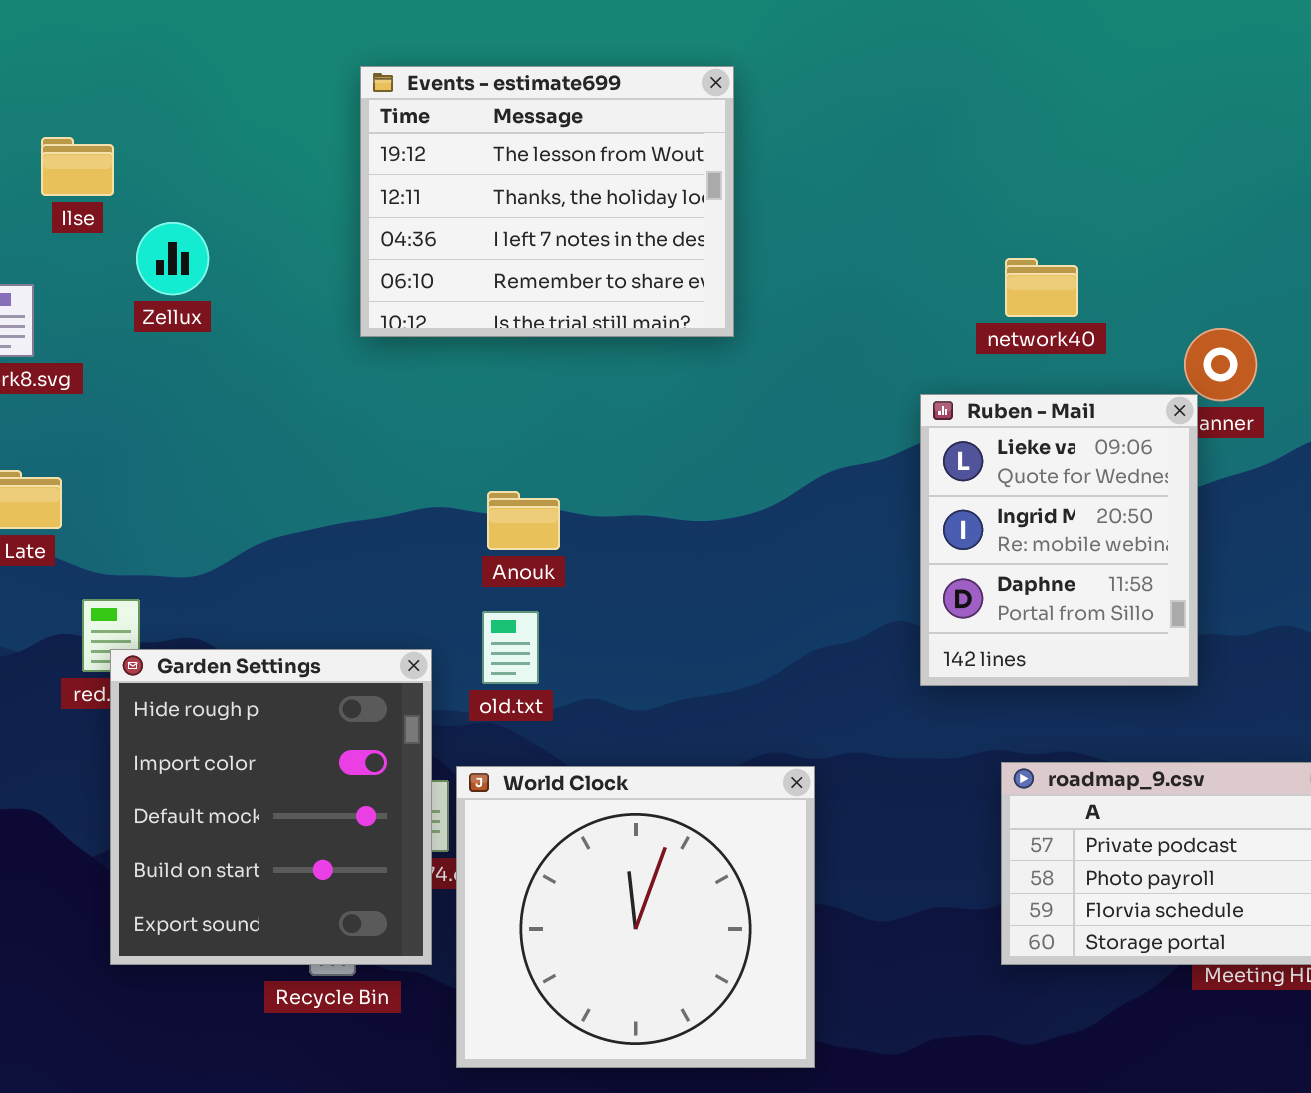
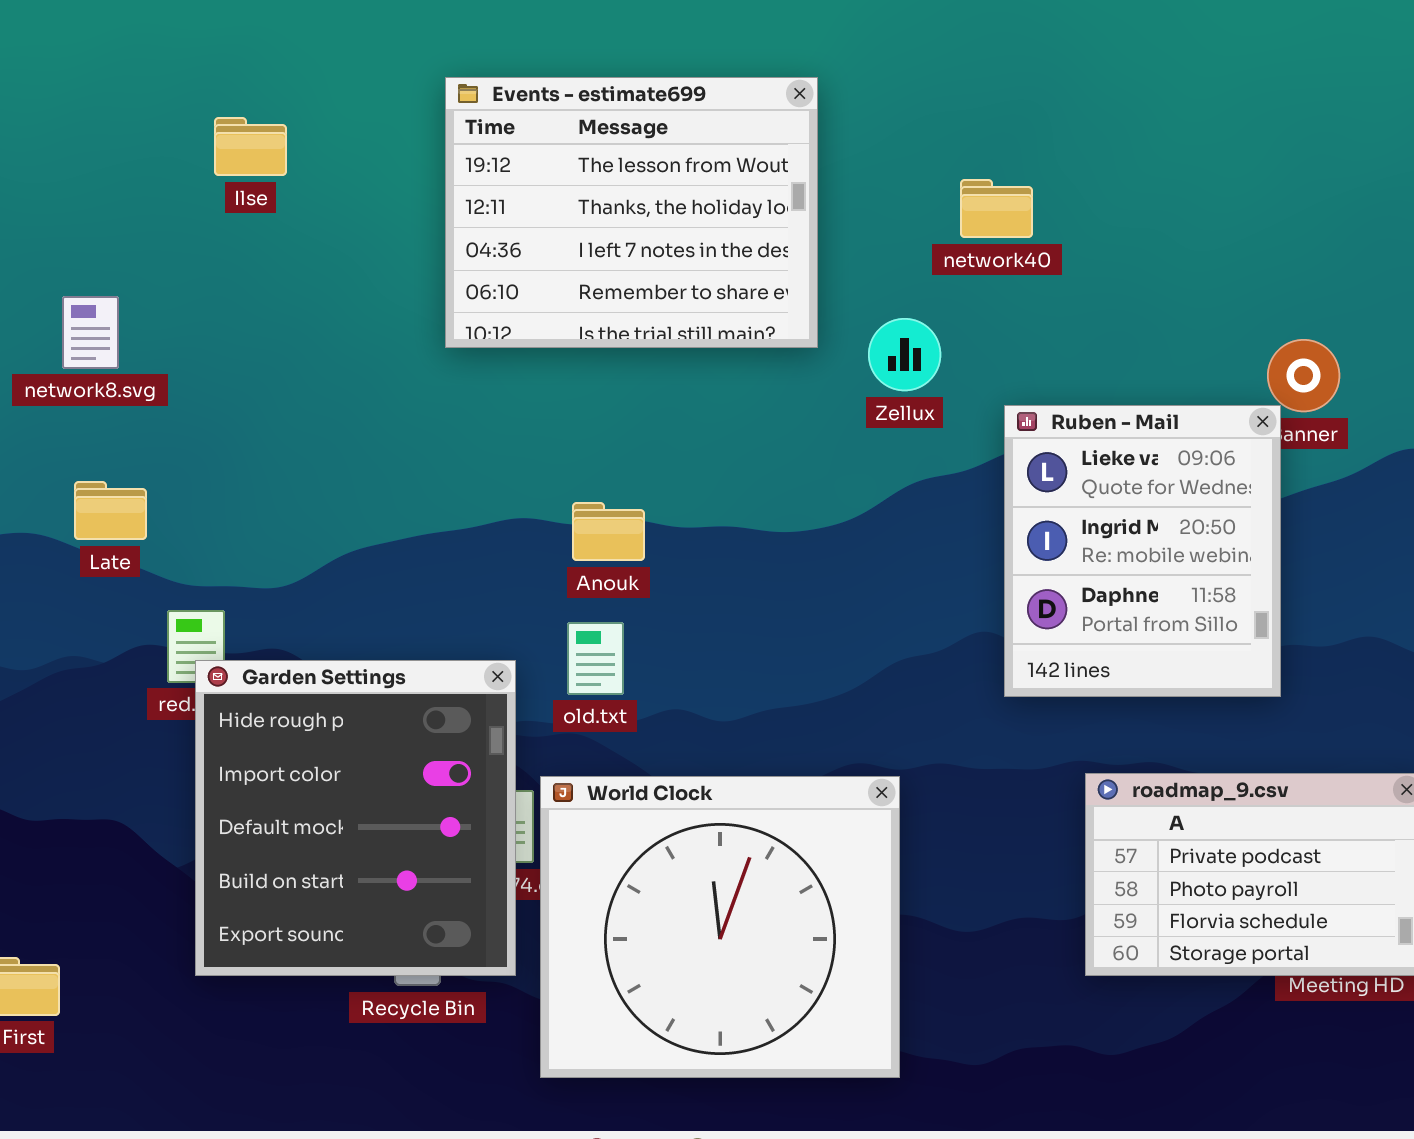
Ilse: [41,137,114,196] -> [214,117,287,176], moved
Zellux: [136,222,209,295] -> [868,318,941,391], moved
network40: [1005,258,1078,317] -> [960,179,1033,238], moved

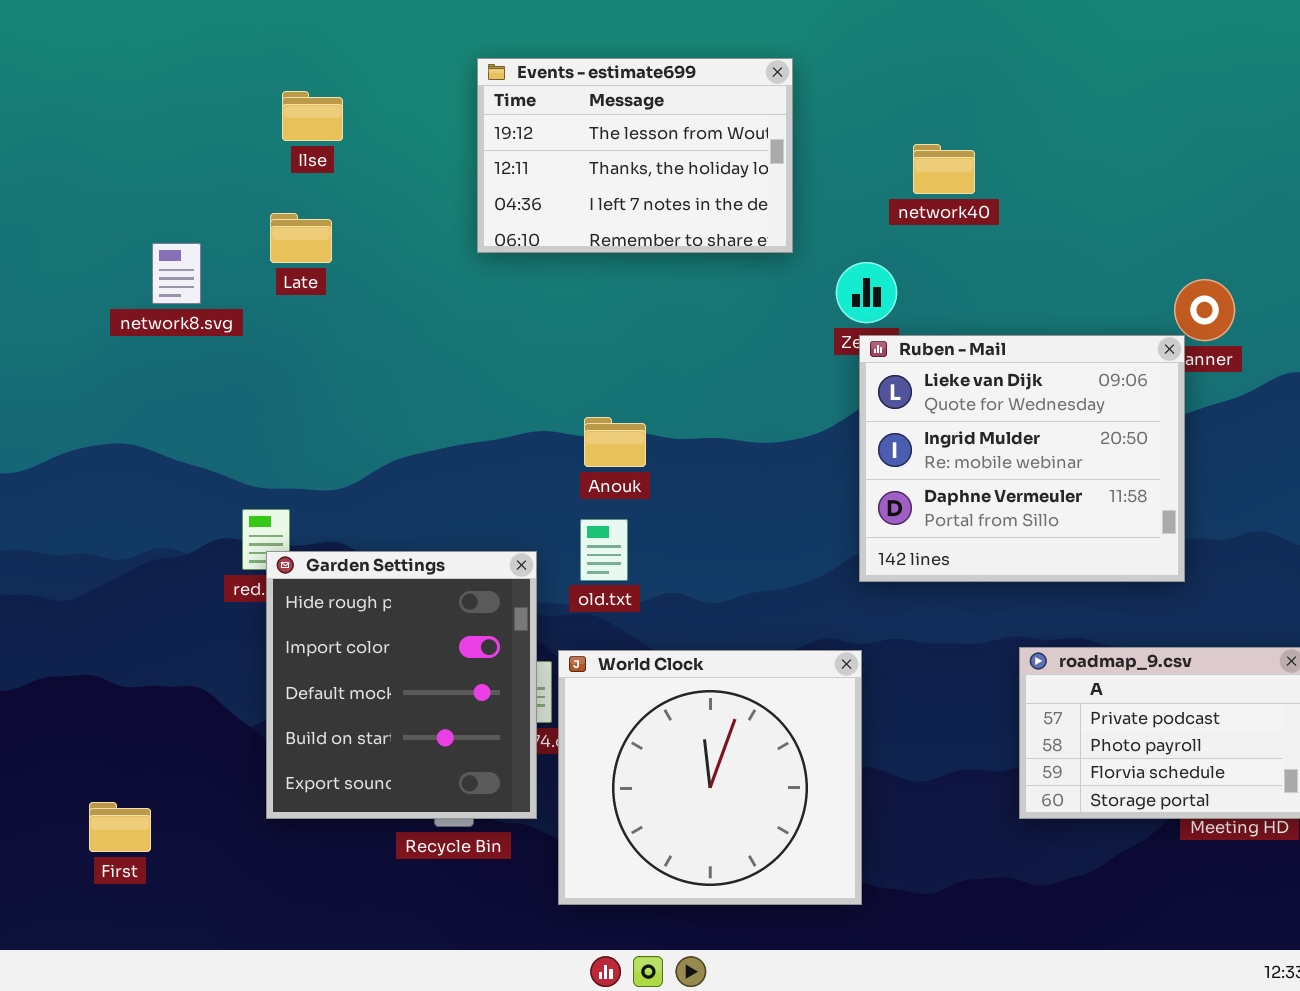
Events - estimate699: [445,77,818,348] -> [477,58,793,253], resized
Ruben - Mail: [1004,405,1281,697] -> [859,335,1185,582], resized
Late: [74,481,147,540] -> [270,213,332,263], moved

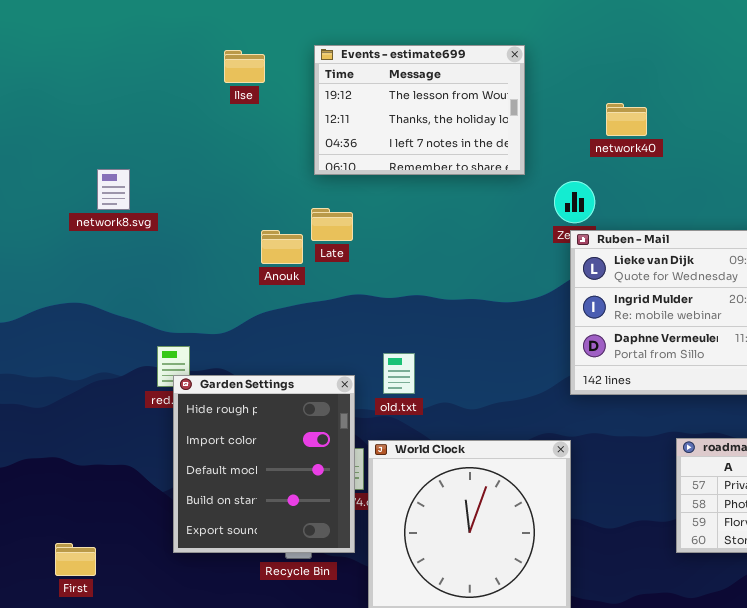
Ilse: [282,91,343,141] -> [224,50,265,83], moved
Late: [270,213,332,263] -> [311,208,353,241], moved
Anouk: [584,417,646,467] -> [261,230,303,264], moved

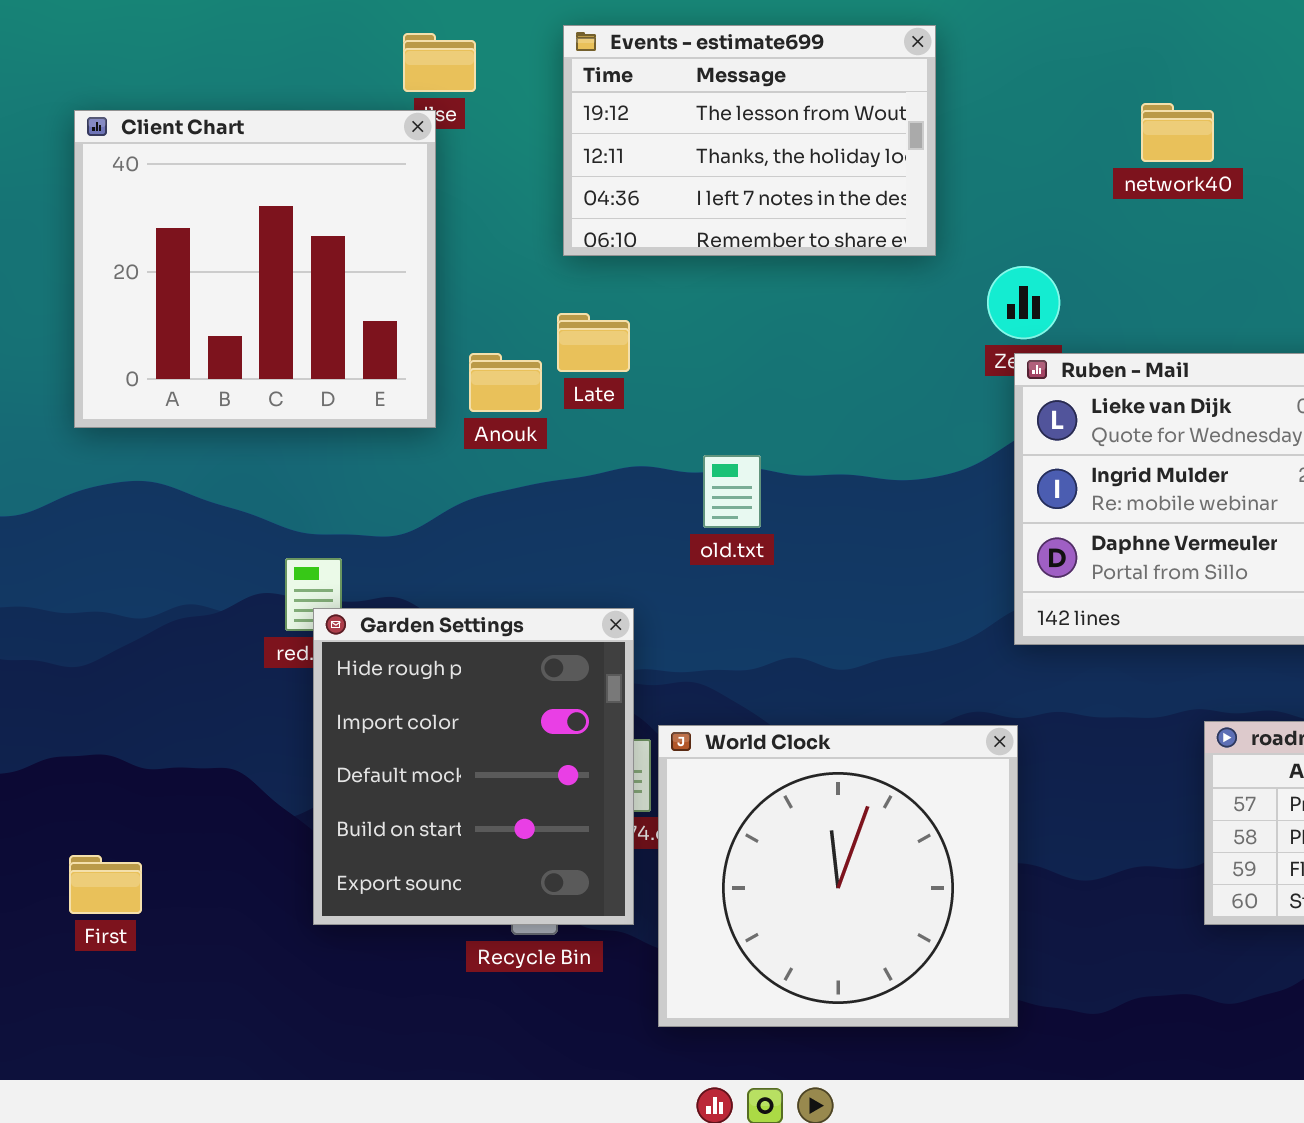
Client Chart: none -> [74,110,436,428], opened
network40: [606,103,647,136] -> [1141,103,1214,162], moved
old.txt: [383,353,415,394] -> [703,455,761,528], moved
First: [55,543,96,576] -> [69,855,142,914], moved

